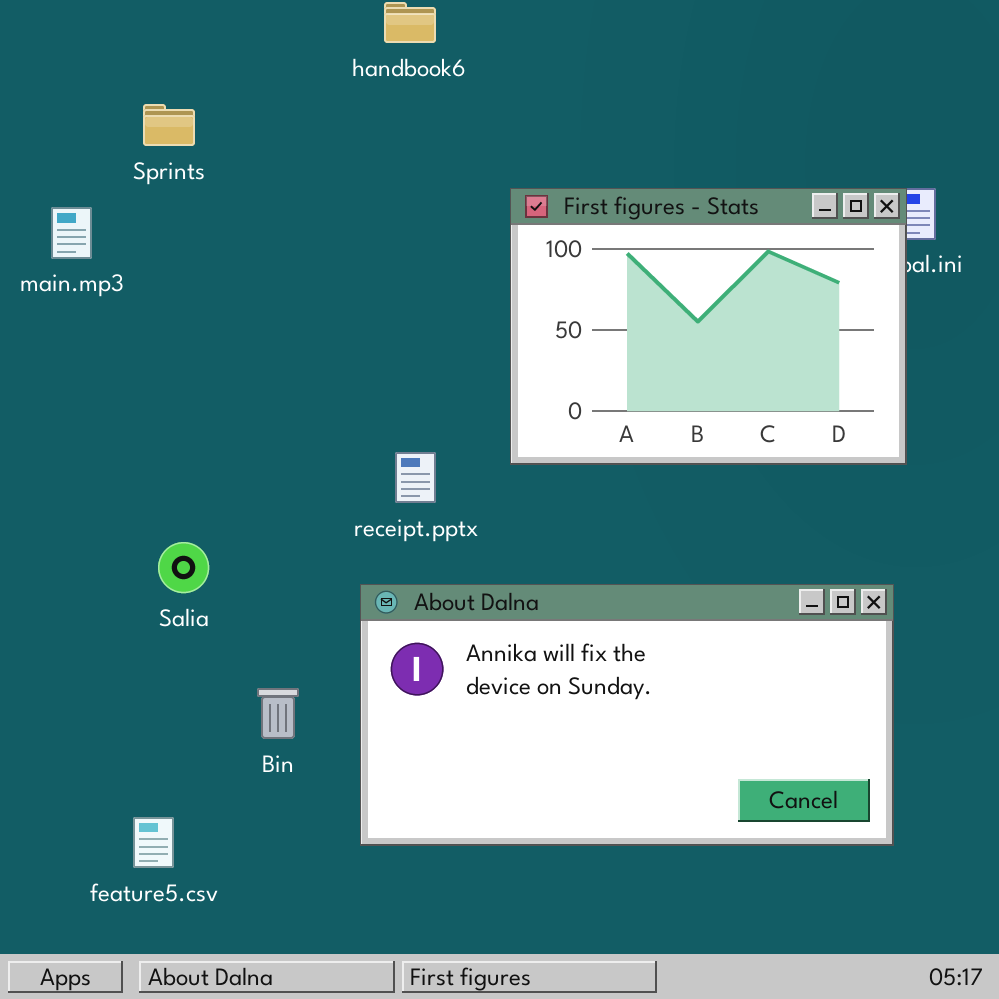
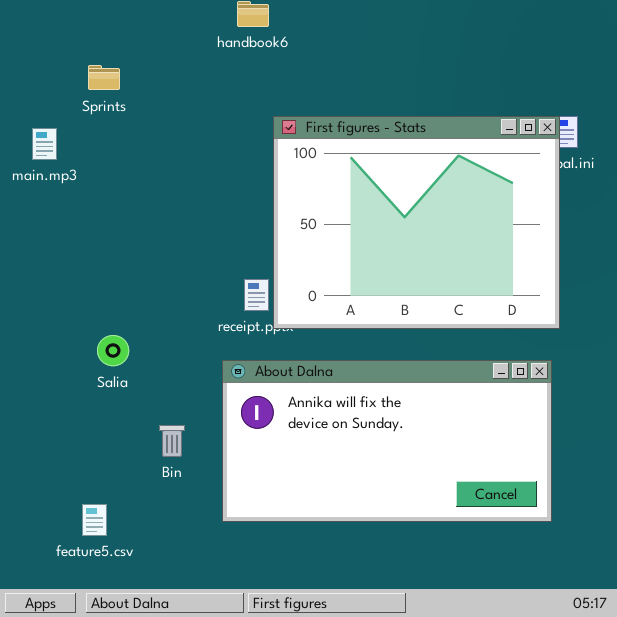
First figures - Stats: [510,188,907,465] -> [273,116,560,329], resized

